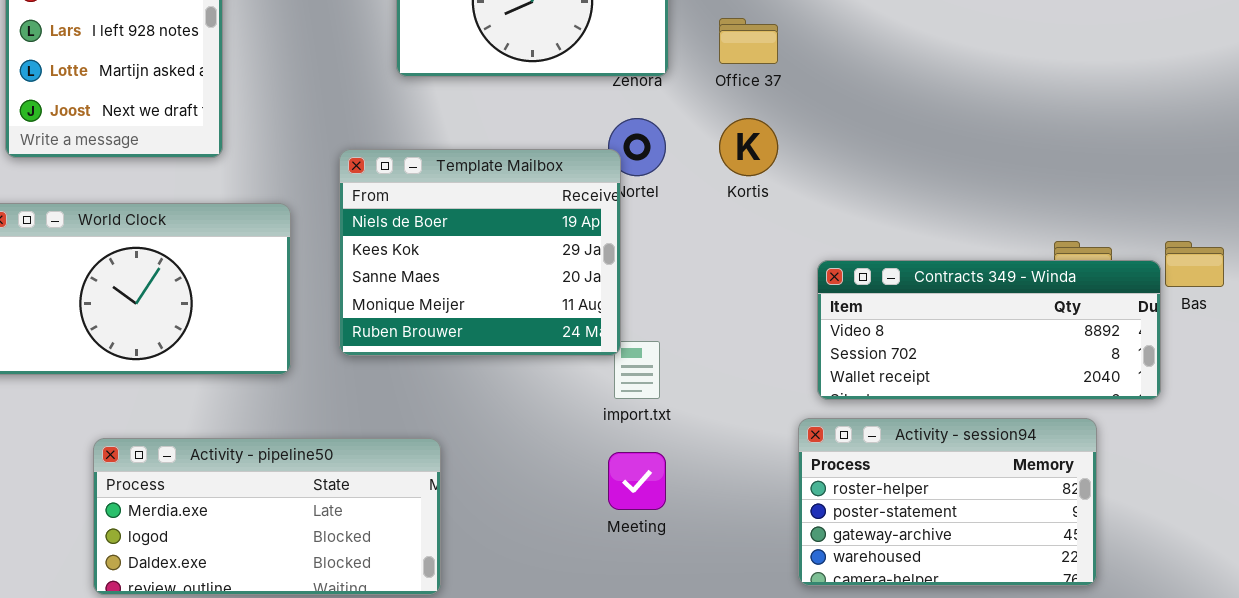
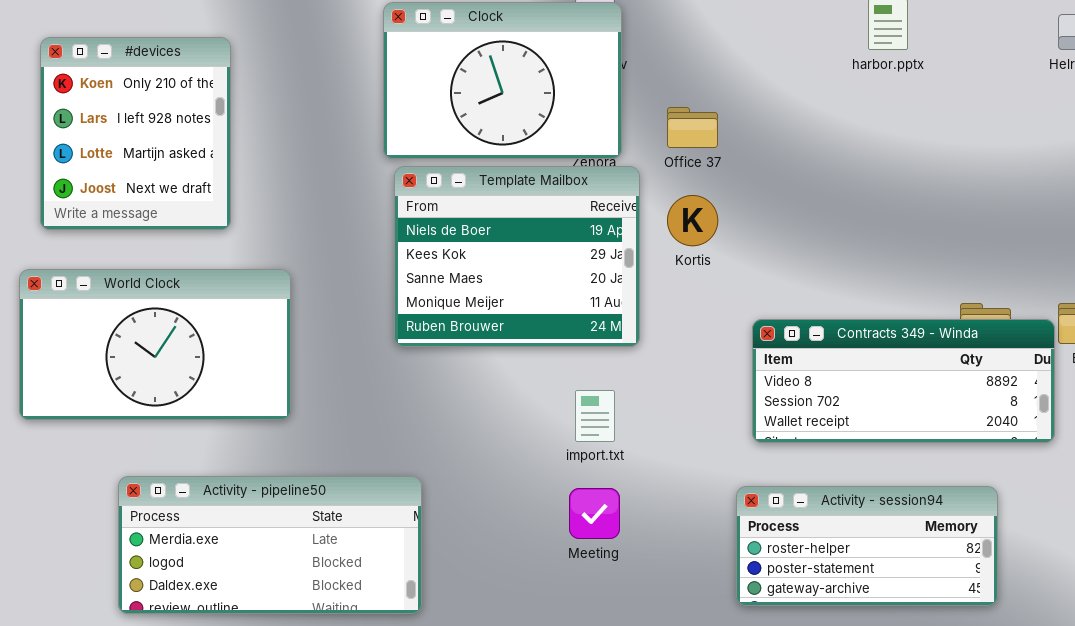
Template Mailbox: [339,149,621,356] -> [394,166,640,347], moved
Activity - session94: [798,418,1097,586] -> [736,486,998,606], resized

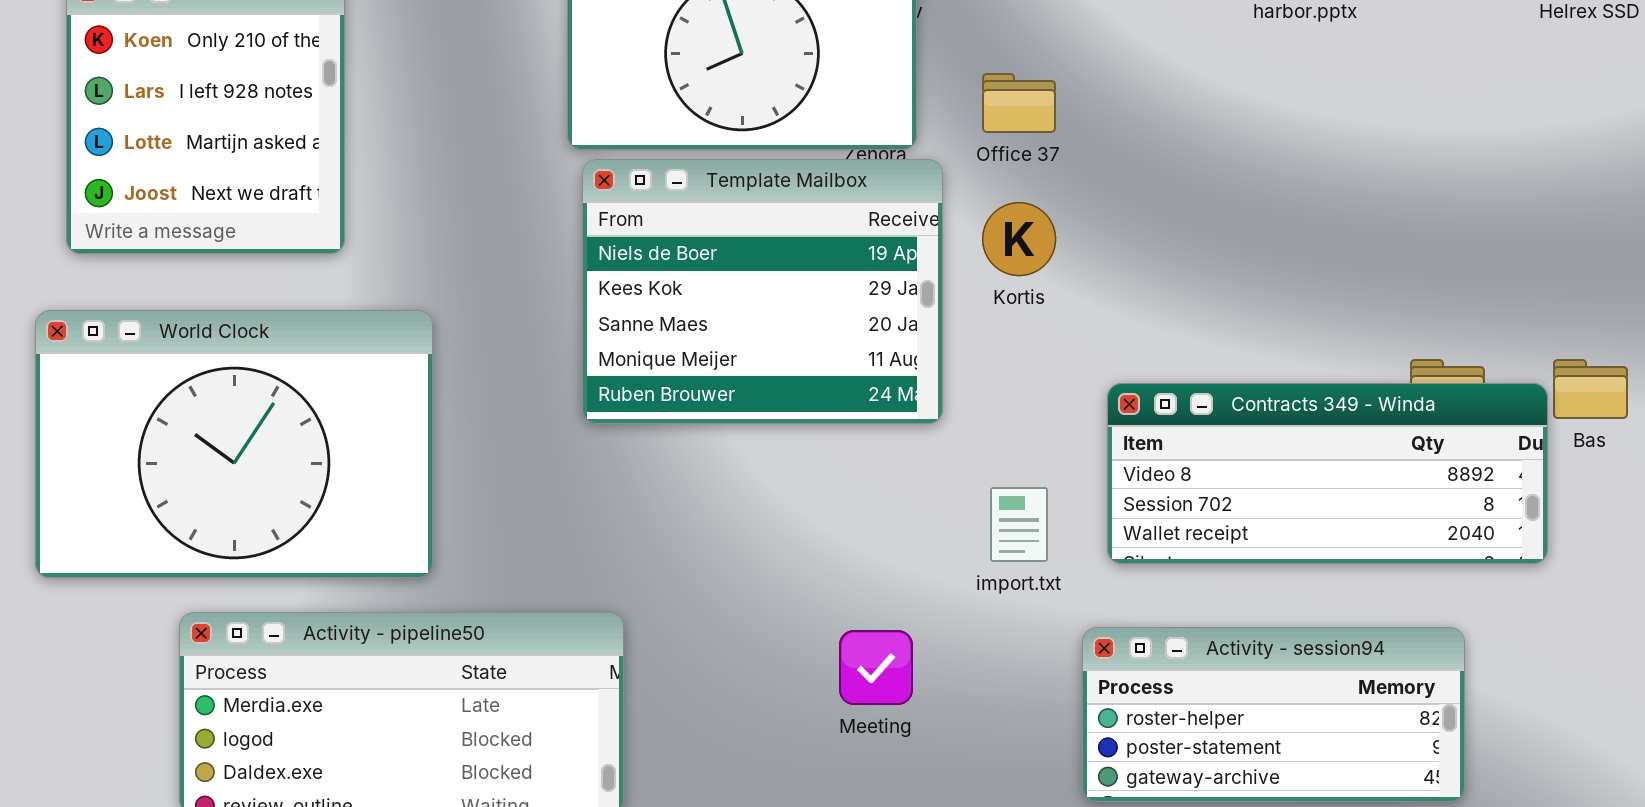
World Clock: [19,269,291,420] -> [35,310,433,578], resized
import.txt: [575,390,615,442] -> [990,487,1048,562], moved

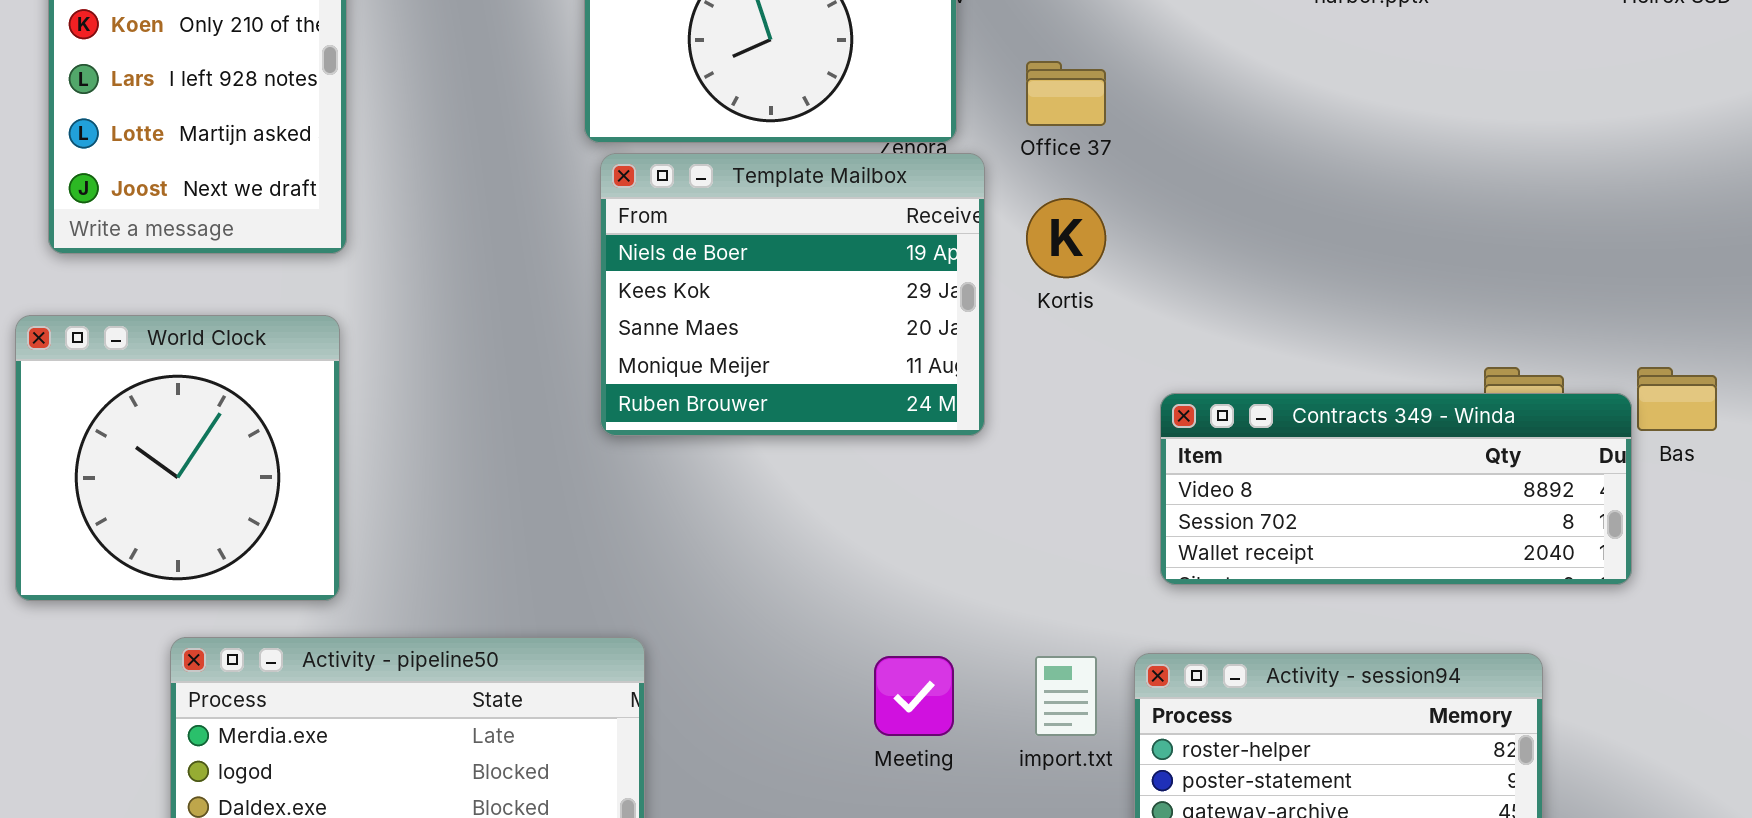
World Clock: [35,310,433,578] -> [15,315,340,601], resized
import.txt: [990,487,1048,562] -> [1035,656,1097,736], moved

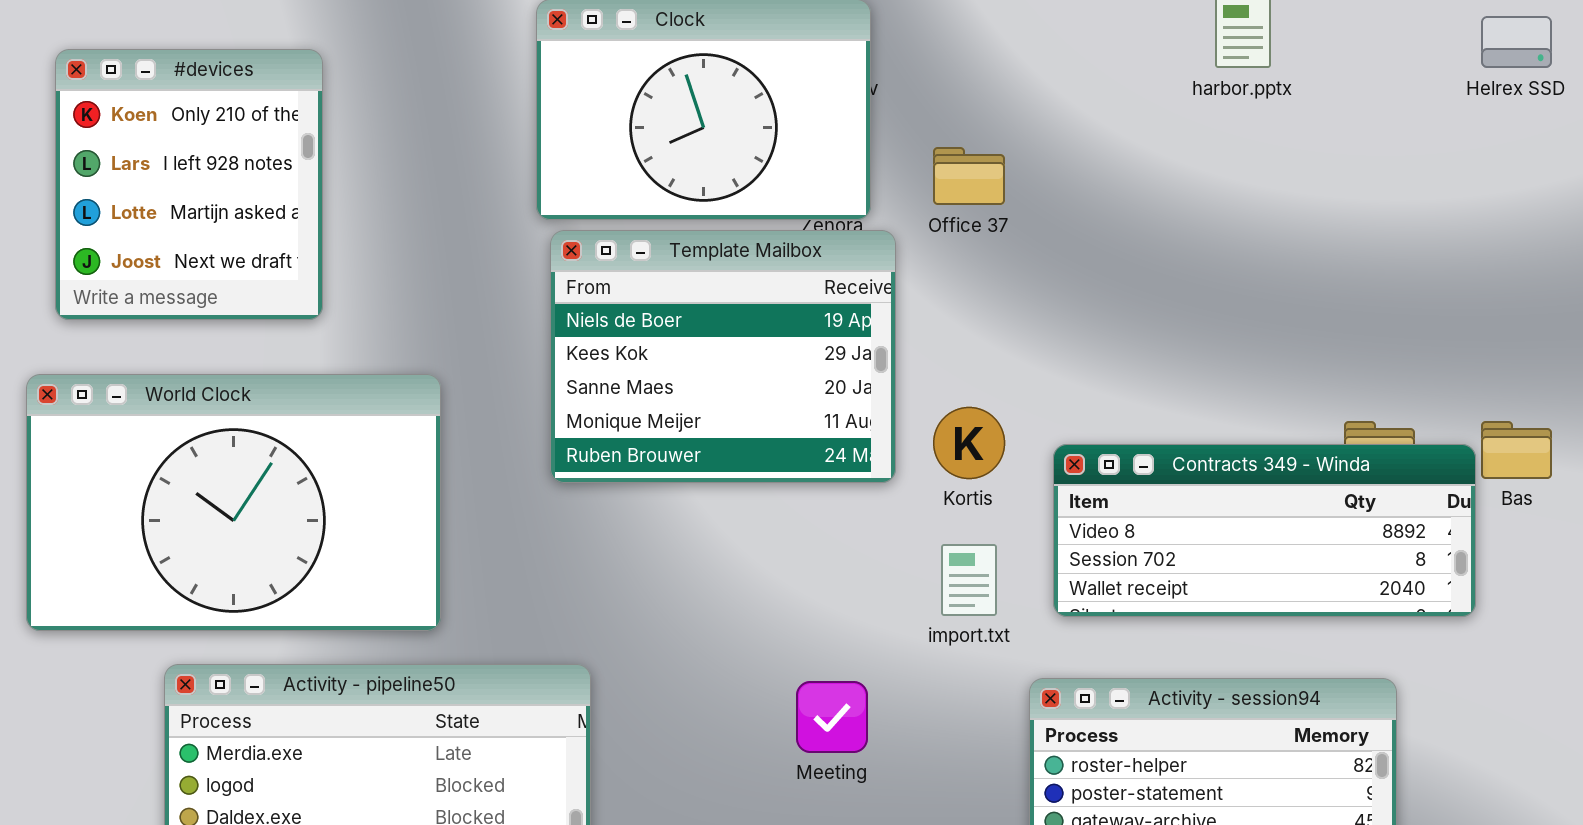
Kortis: [1026,198,1106,278] -> [933,407,1005,479], moved
World Clock: [15,315,340,601] -> [26,374,441,631], resized
import.txt: [1035,656,1097,736] -> [941,544,997,616], moved

